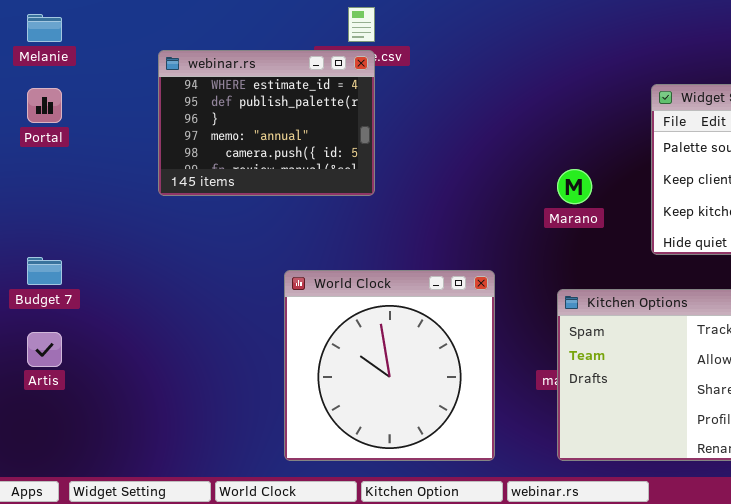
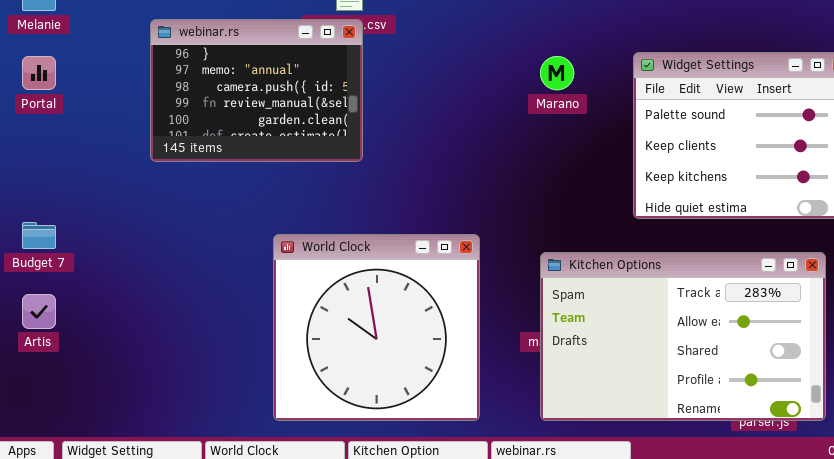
webinar.rs: [158,50,375,196] -> [150,19,363,162], scrolled down 2 rows
Marano: [557,169,592,204] -> [540,56,574,90], moved

